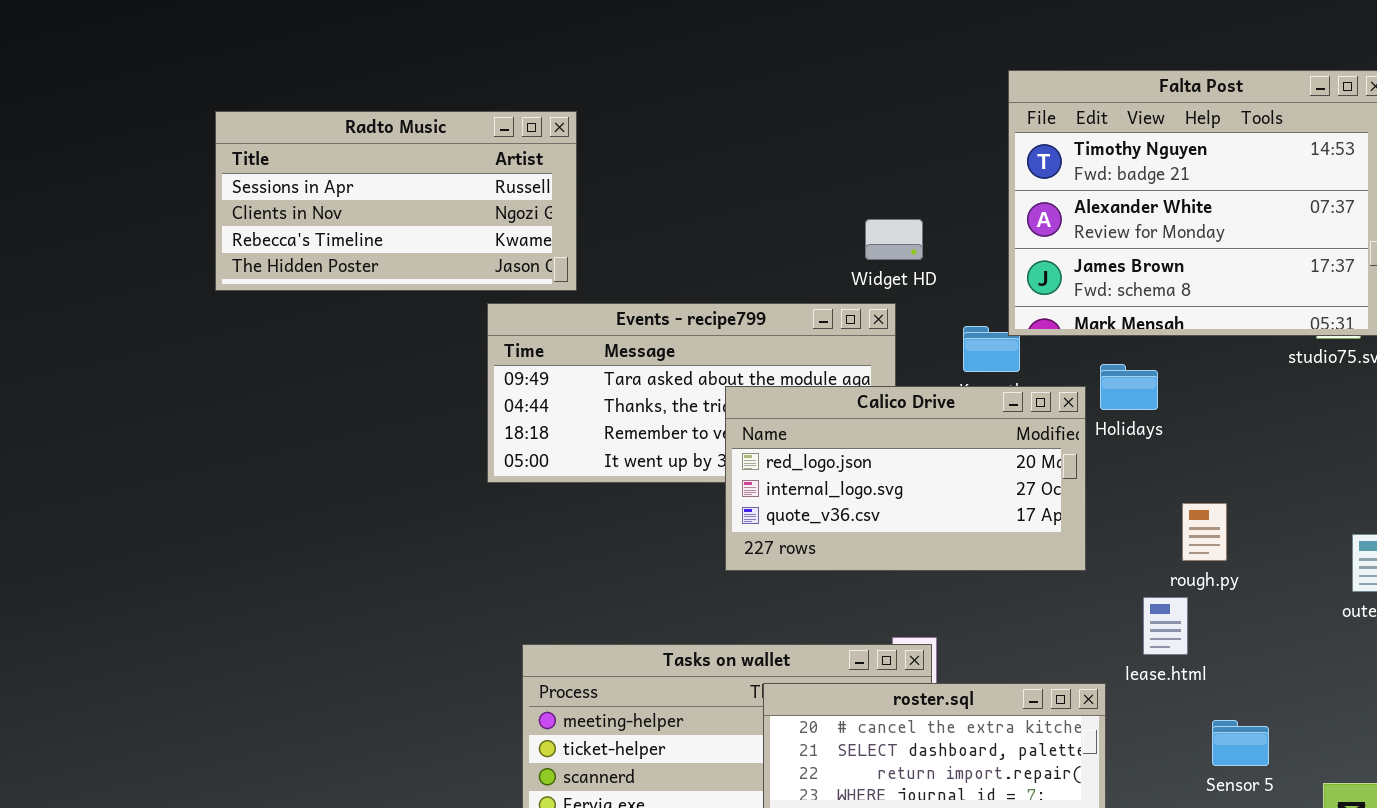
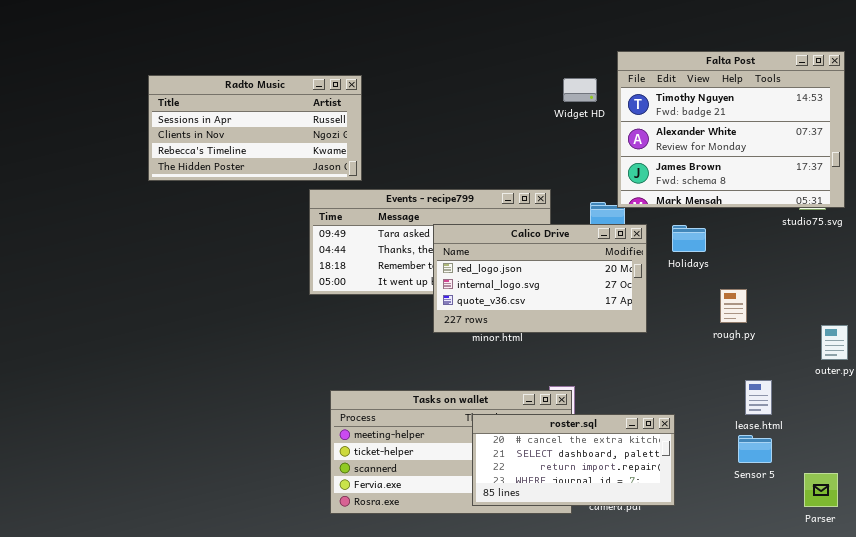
Widget HD: [865,219,923,260] -> [563,78,597,102], moved
Calico Drive: [725,386,1086,571] -> [433,224,647,333], moved
rough.py: [1182,503,1227,561] -> [720,289,747,323], moved
lease.html: [1143,597,1188,655] -> [745,380,772,415], moved

